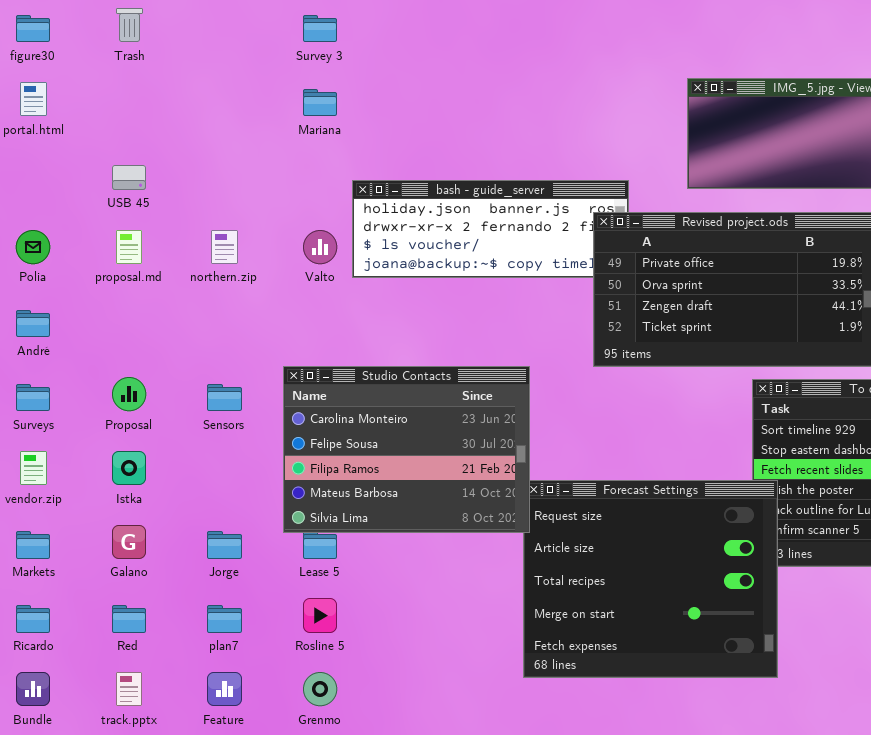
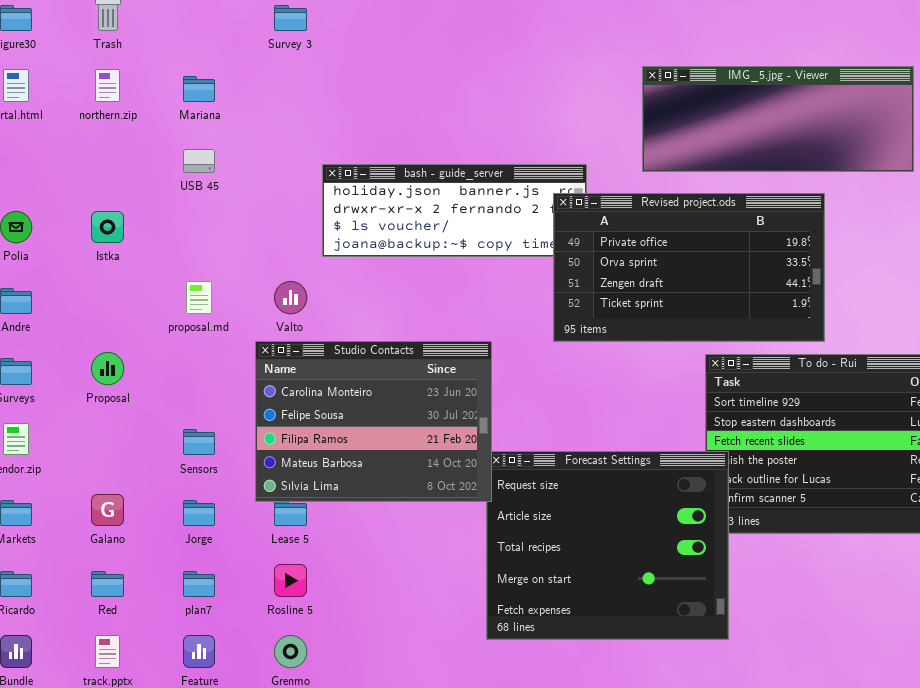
Mariana: [303,89,337,116] -> [183,76,215,102], moved
USB 45: [112,165,146,190] -> [183,149,215,173], moved
proposal.md: [116,230,142,264] -> [186,281,212,314], moved
northern.zip: [211,230,238,264] -> [95,69,120,102], moved
Valto: [303,230,337,264] -> [274,281,307,314], moved
Sensors: [207,384,242,411] -> [183,429,215,455], moved
Istka: [112,451,146,485] -> [91,211,124,243], moved

